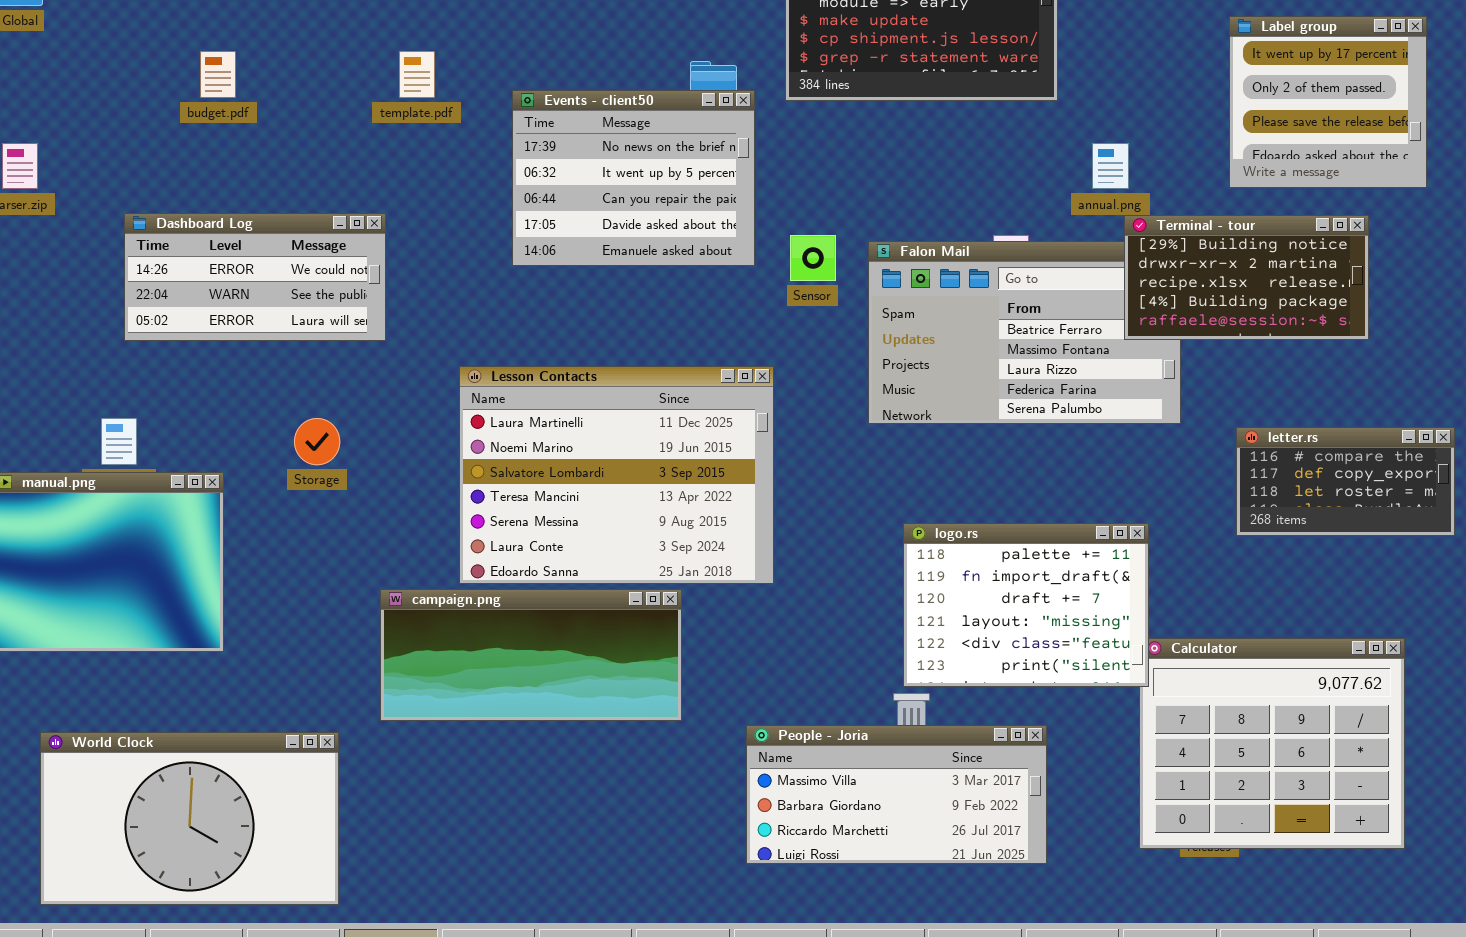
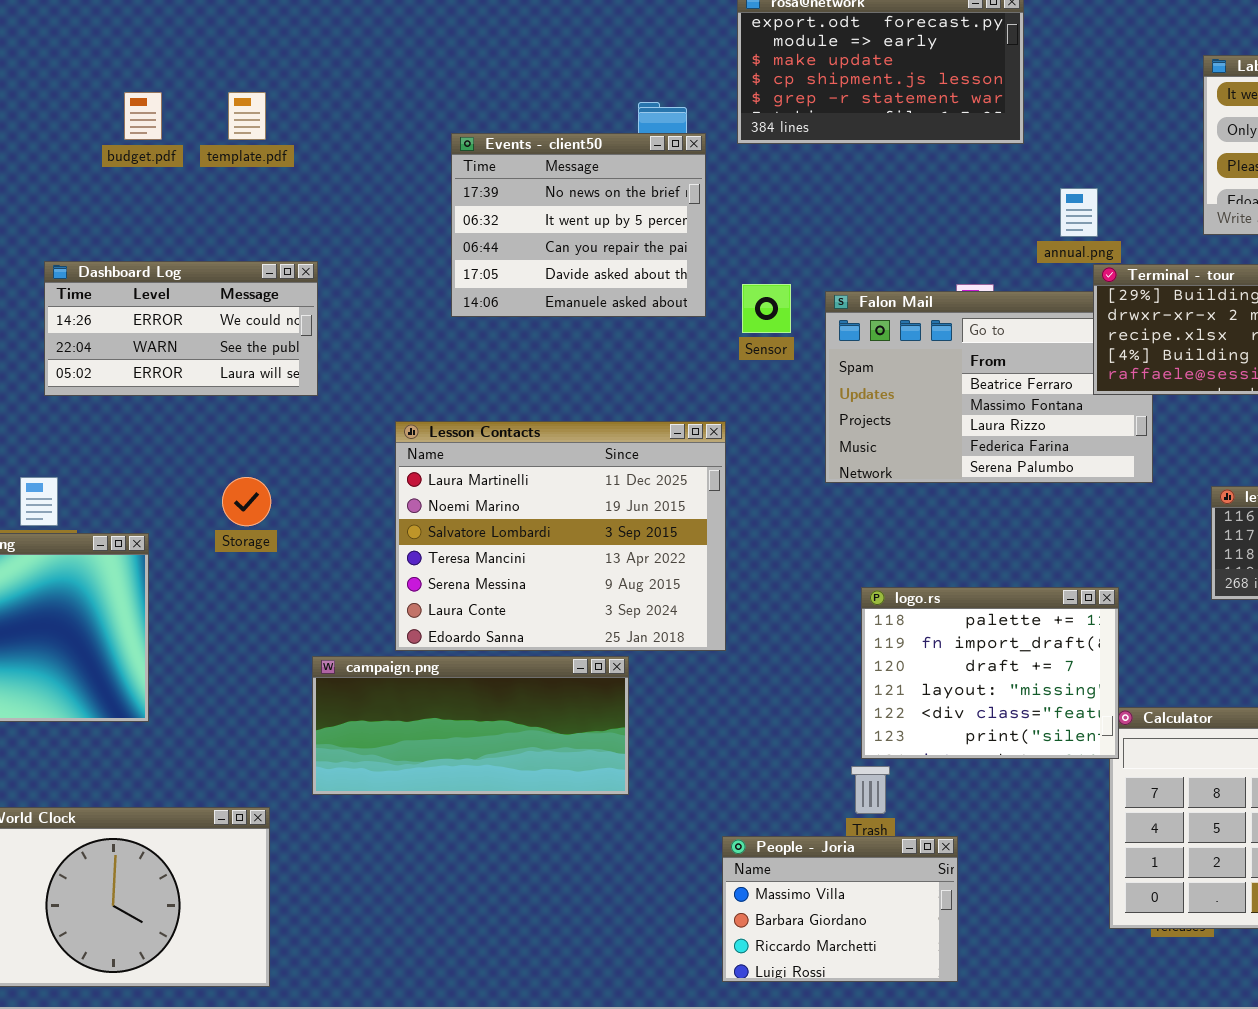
template.pdf: [399,51,435,98] -> [228,92,266,140], moved
People - Joria: [746,725,1047,864] -> [722,836,958,982], moved, resized

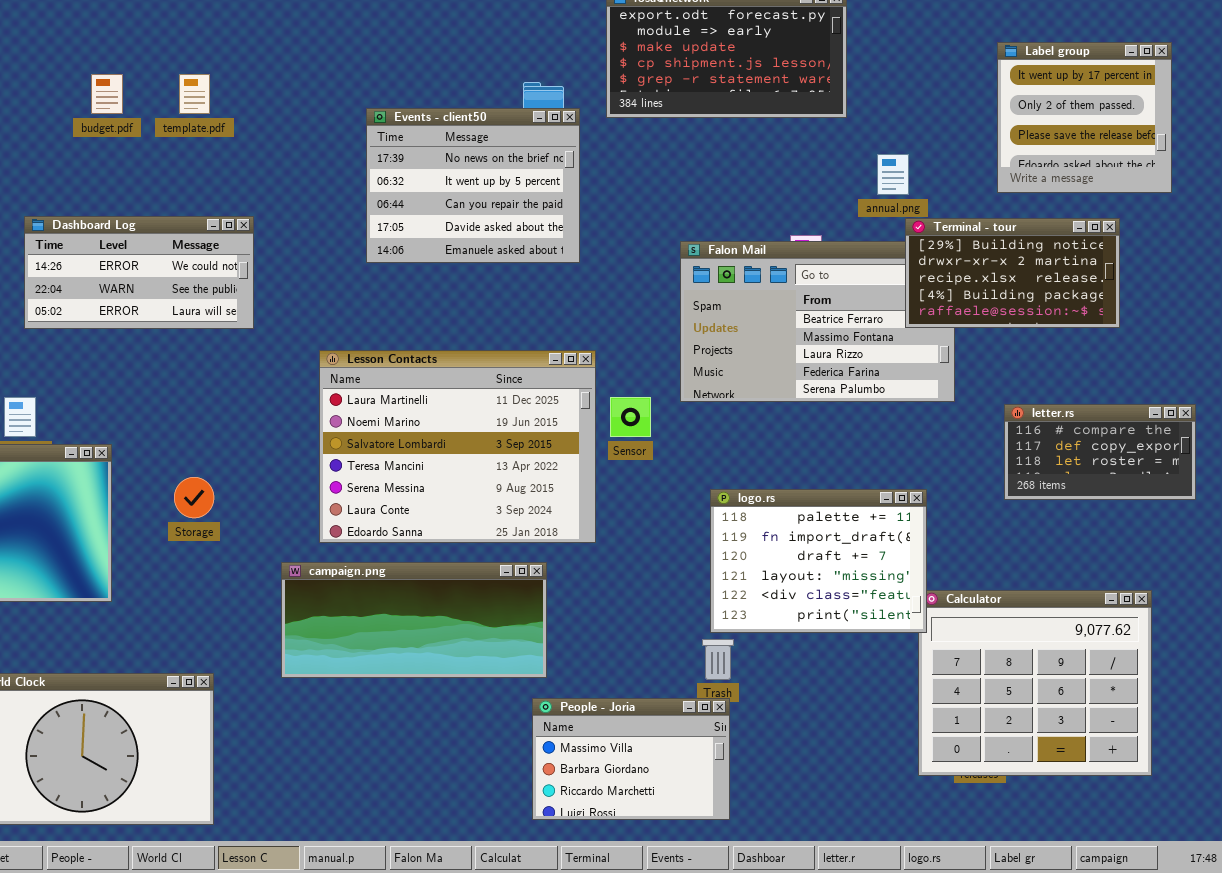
Sensor: [742,284,791,333] -> [610,397,651,437], moved
Storage: [222,477,271,526] -> [174,477,214,518], moved
campaign.png: [312,656,629,795] -> [281,562,547,678], moved
People - Joria: [722,836,958,982] -> [532,698,730,820], moved

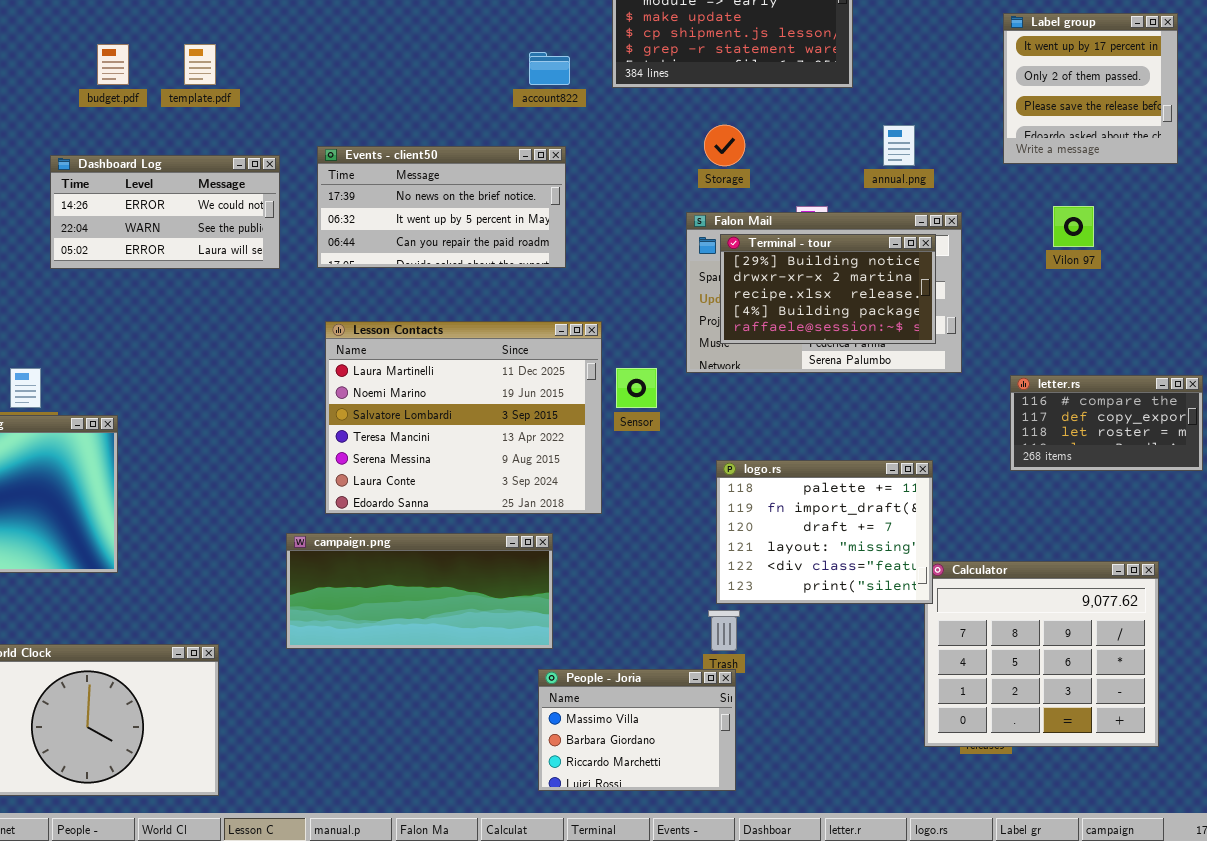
Events - client50: [366,108,580,263] -> [317,146,566,268], moved, resized
Dashboard Log: [24,216,254,329] -> [50,155,280,269], moved
Terminal - tour: [905,218,1120,328] -> [720,234,936,344], moved
Storage: [174,477,214,518] -> [704,125,745,166], moved

